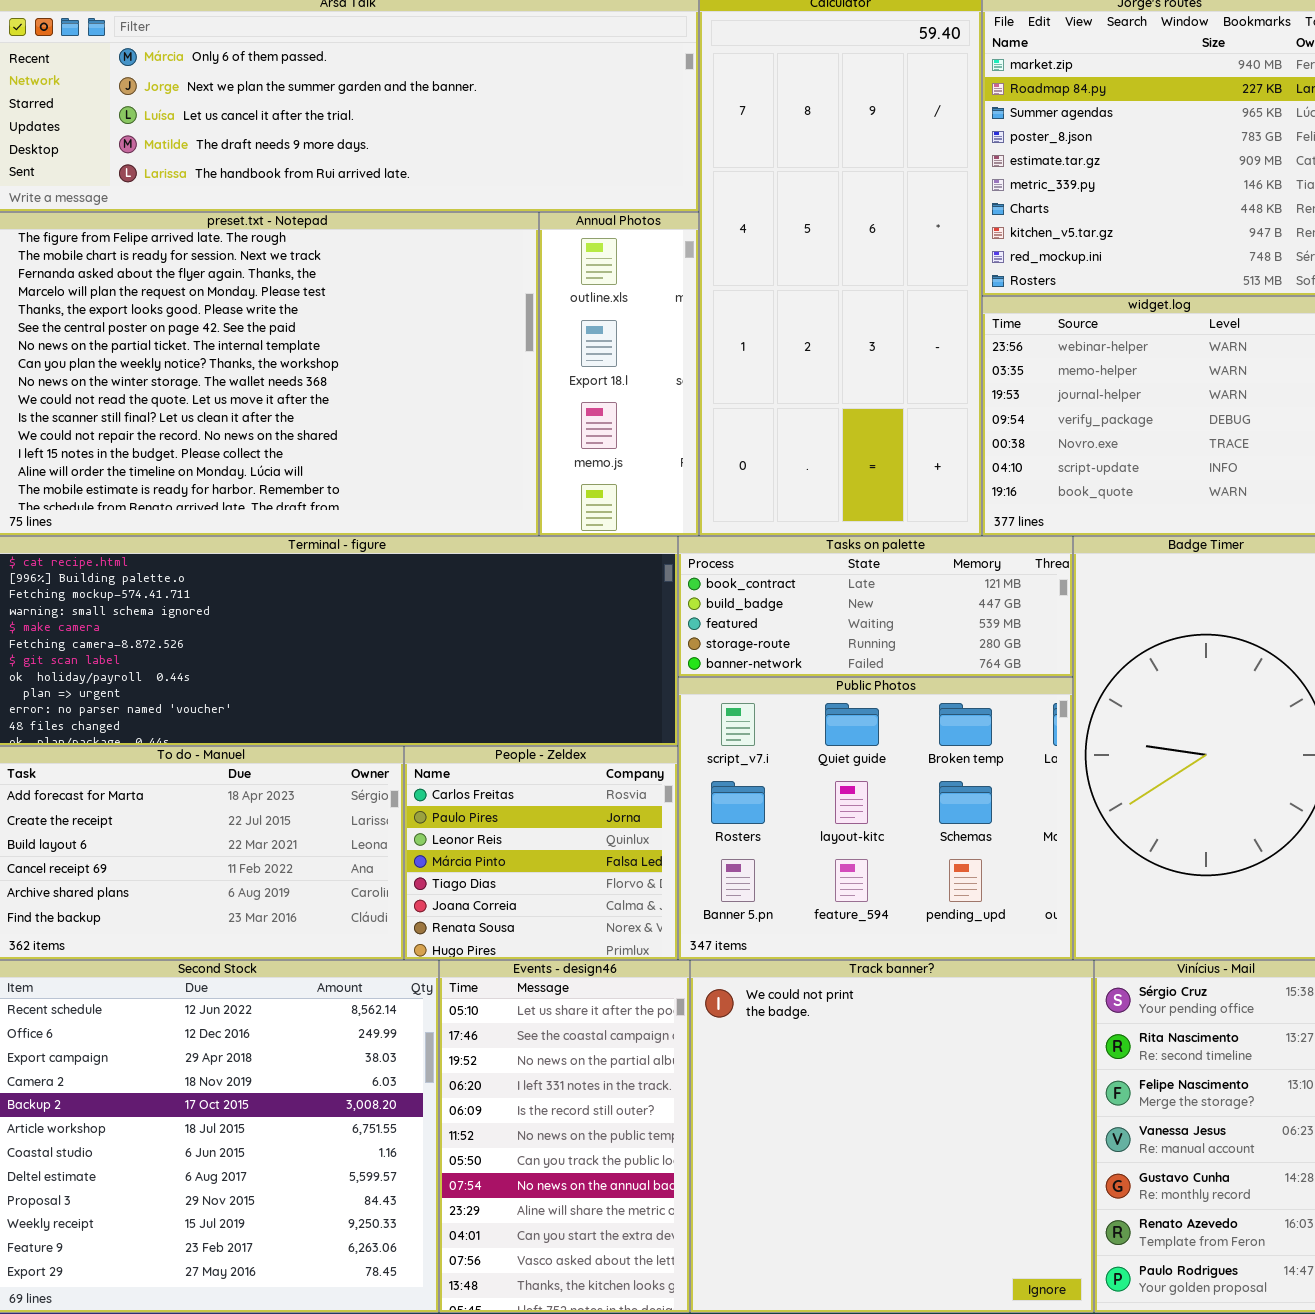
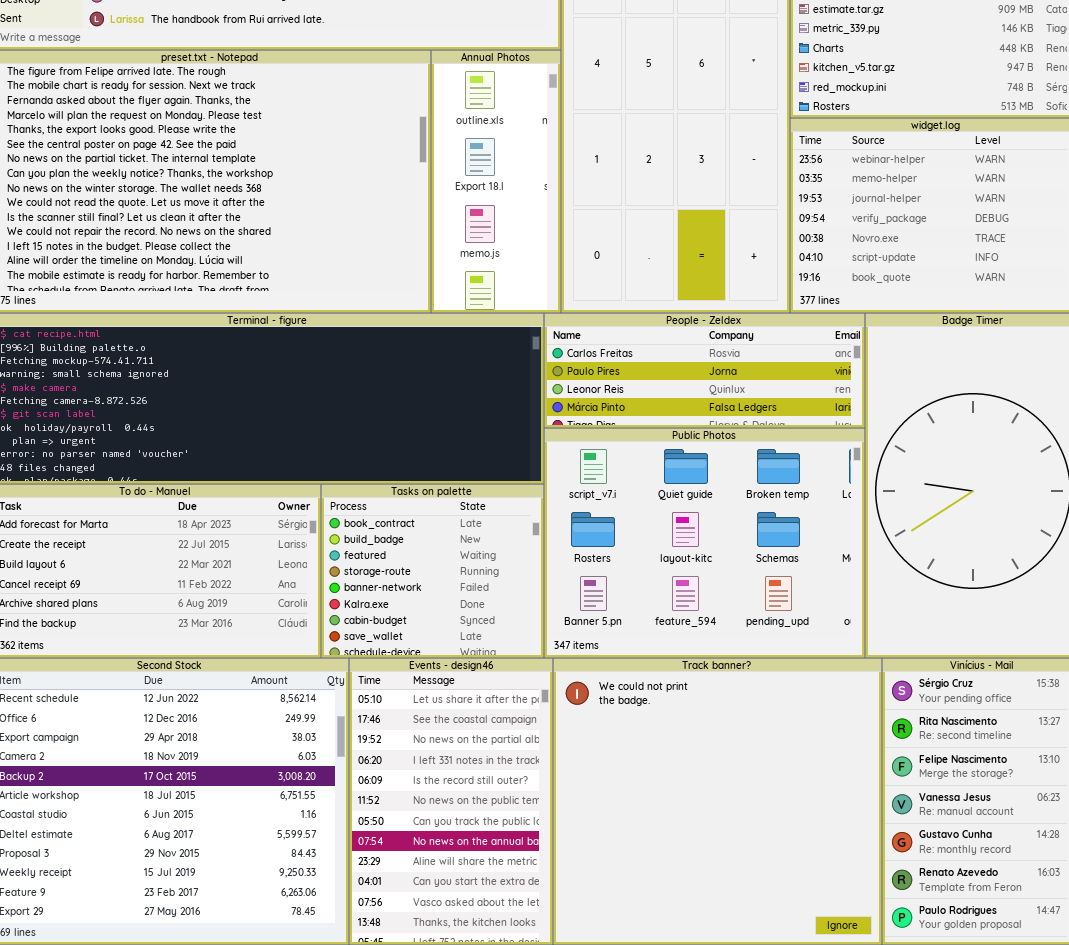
Tasks on palette: [678,536,1073,677] -> [321,484,544,658], moved, resized
People - Zeldex: [404,746,678,960] -> [544,313,865,428], moved, resized

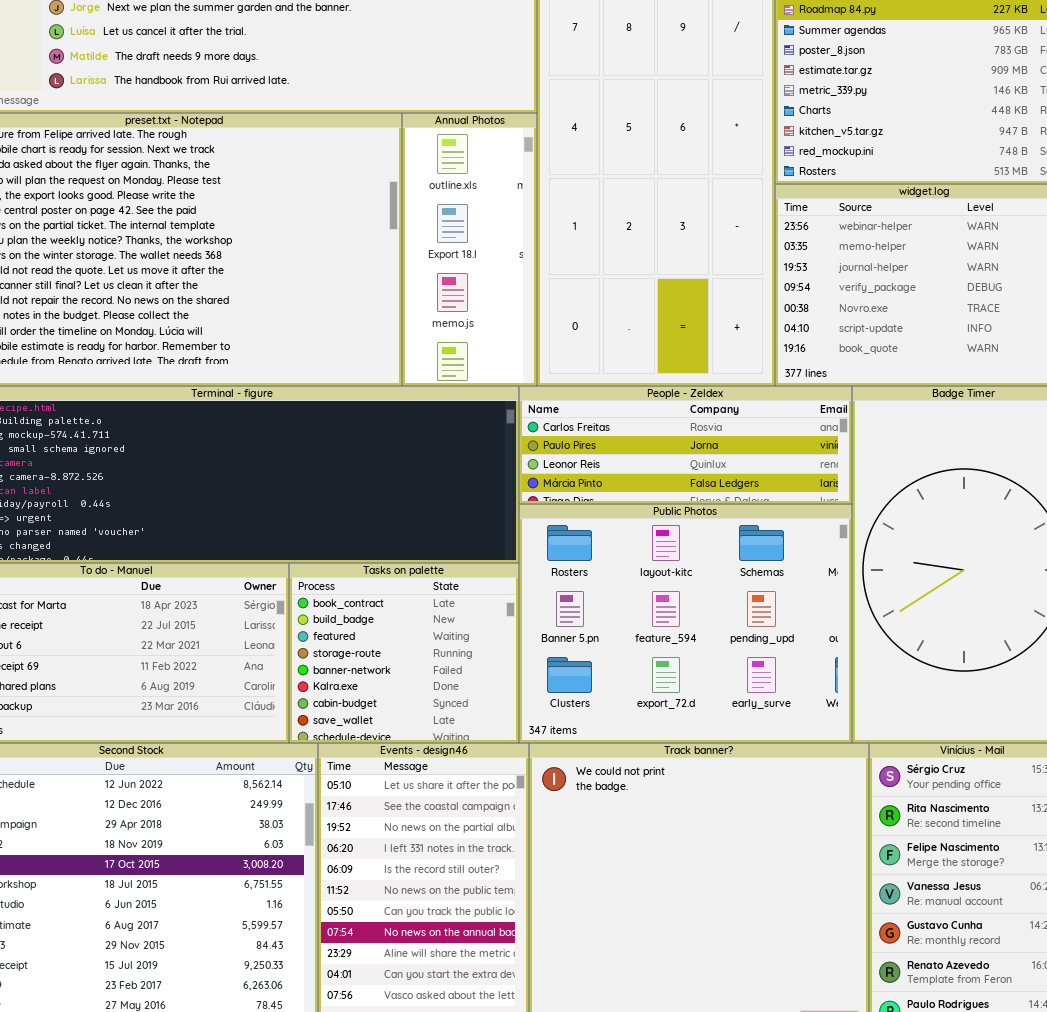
Public Photos: [544,428,865,658] -> [519,504,852,743], scrolled down 1 row

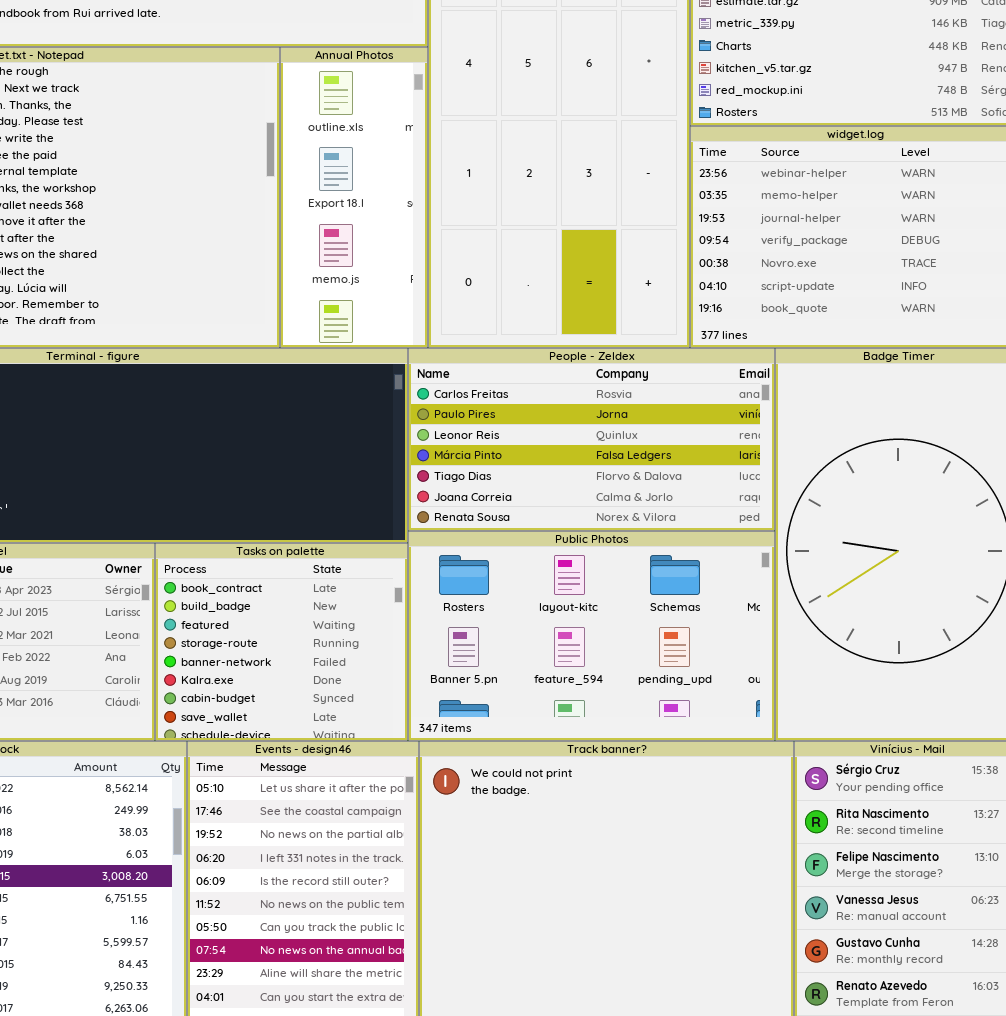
People - Zeldex: [519,386,852,504] -> [408,348,775,531], resized
Public Photos: [519,504,852,743] -> [408,531,775,741], resized

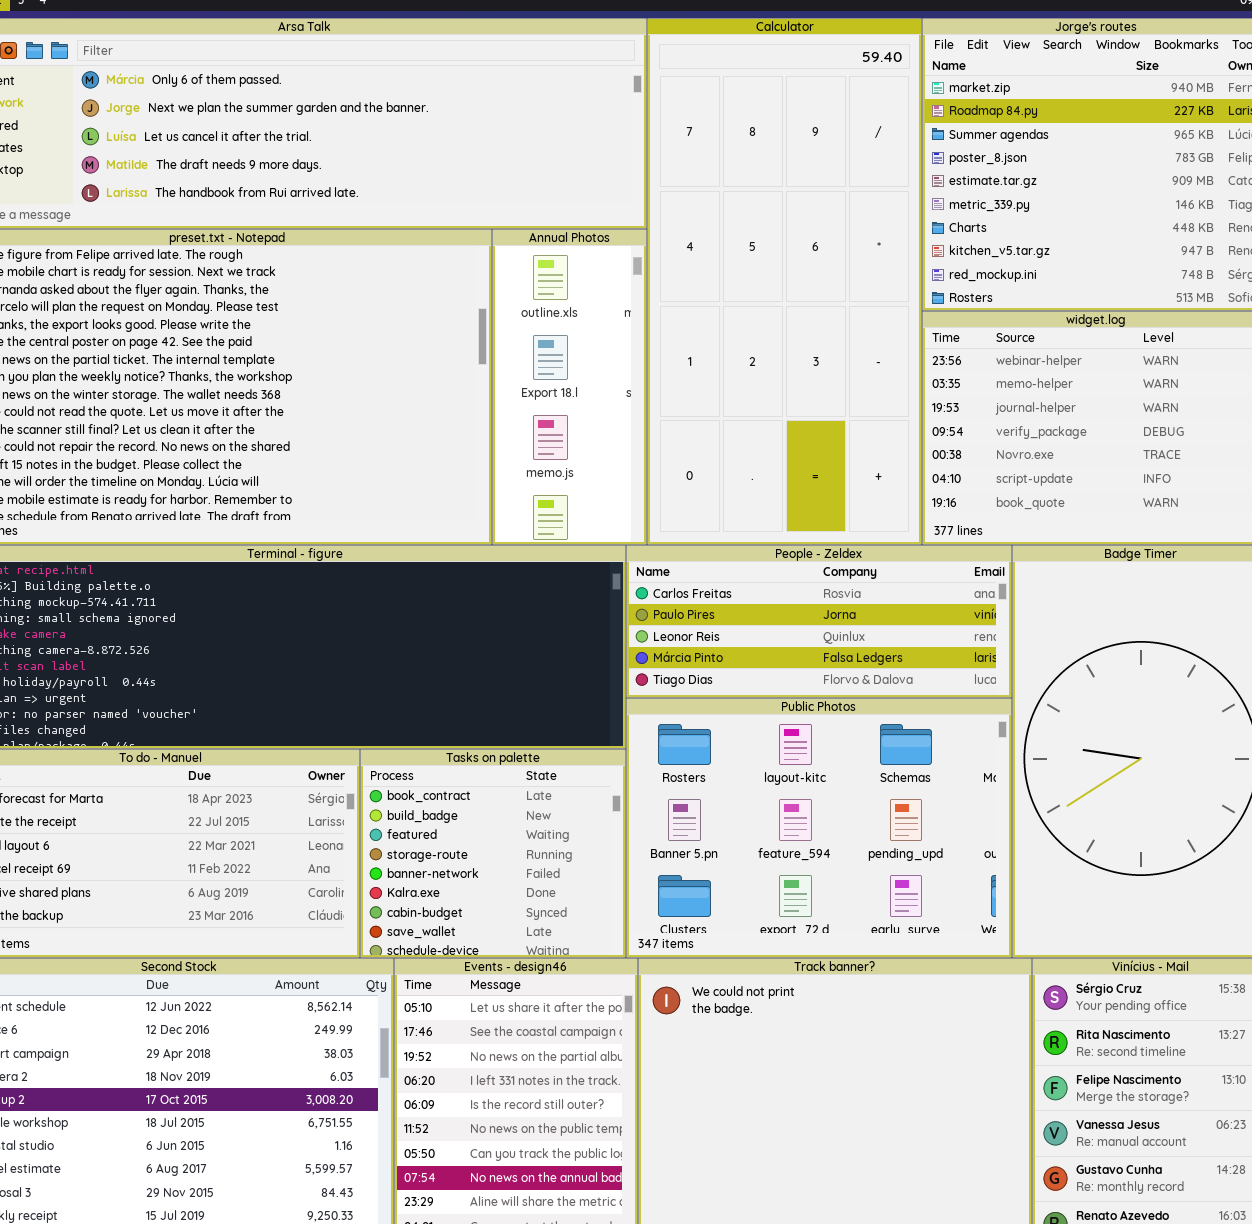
People - Zeldex: [408,348,775,531] -> [626,545,1012,698], resized
Public Photos: [408,531,775,741] -> [626,698,1012,958], resized

